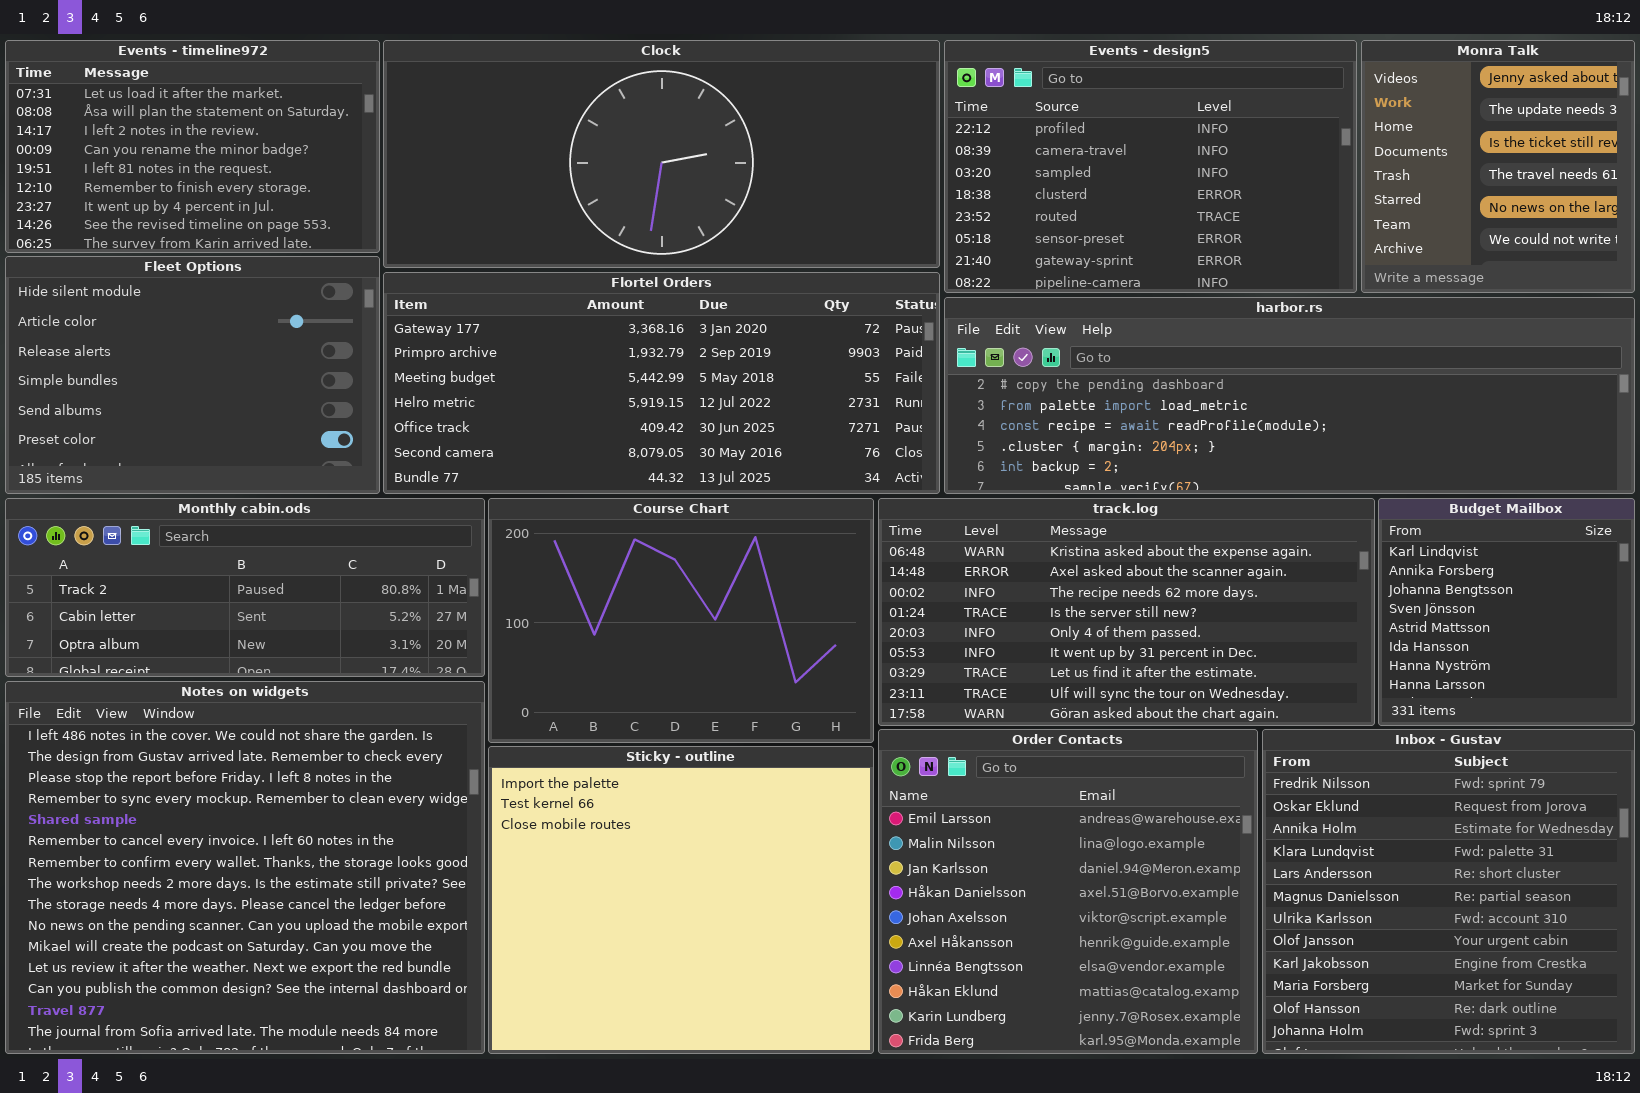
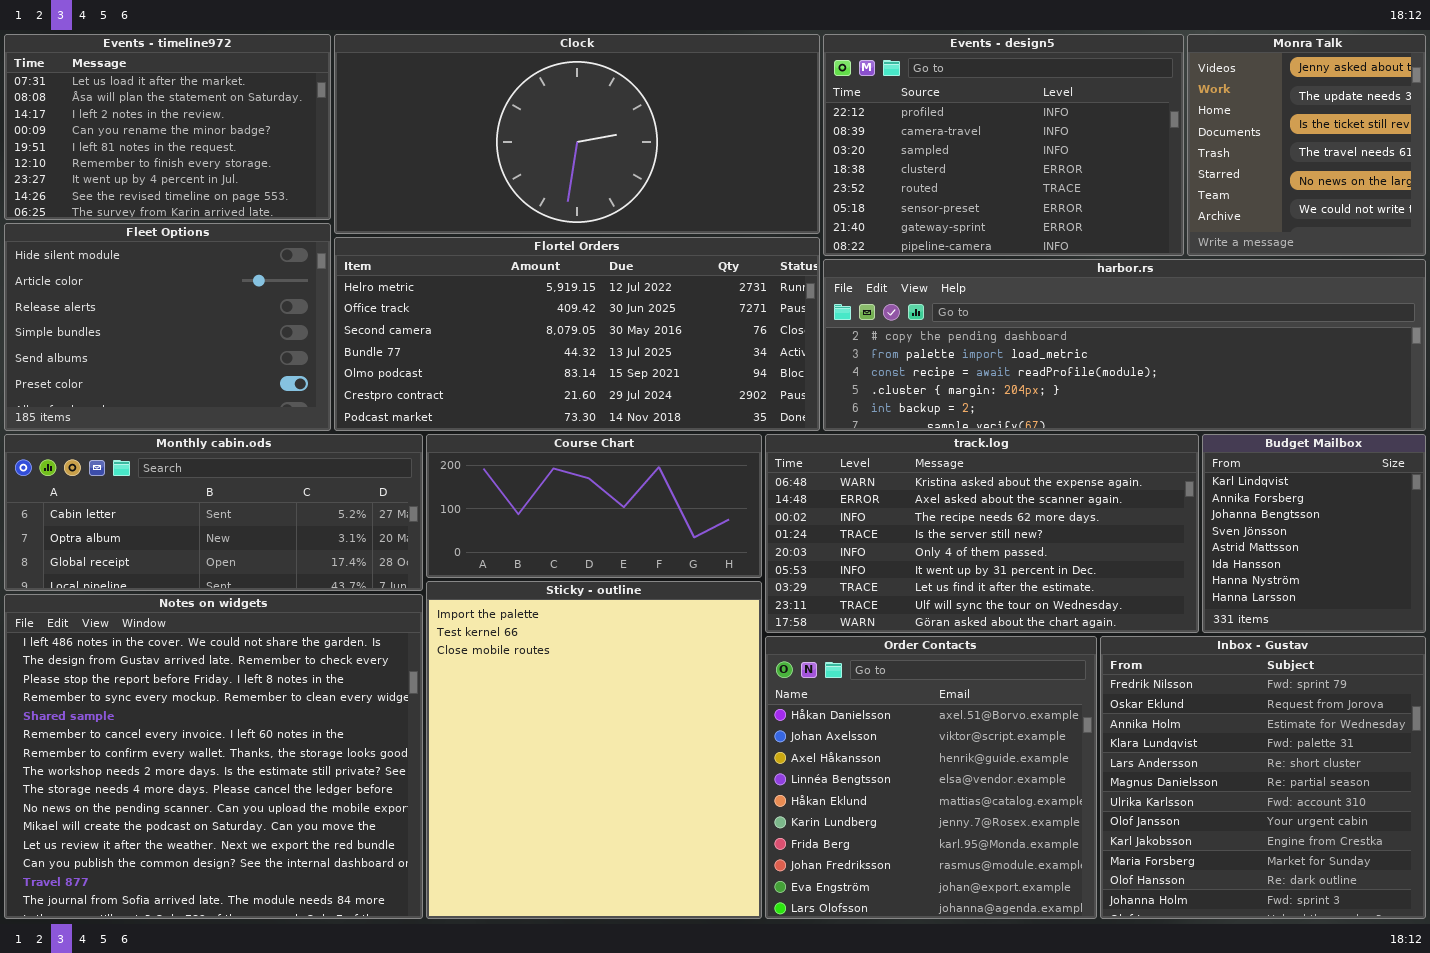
Flortel Orders: [383,272,940,494] -> [334,237,820,431], scrolled down 3 rows
Monthly cabin.ods: [5,498,485,677] -> [4,434,423,591], scrolled down 1 row
Course Chart: [488,498,874,743] -> [426,434,762,578], resized
Order Contacts: [878,729,1258,1054] -> [765,636,1097,919], scrolled down 3 rows
Sticky - outline: [488,746,874,1054] -> [426,581,762,919], resized

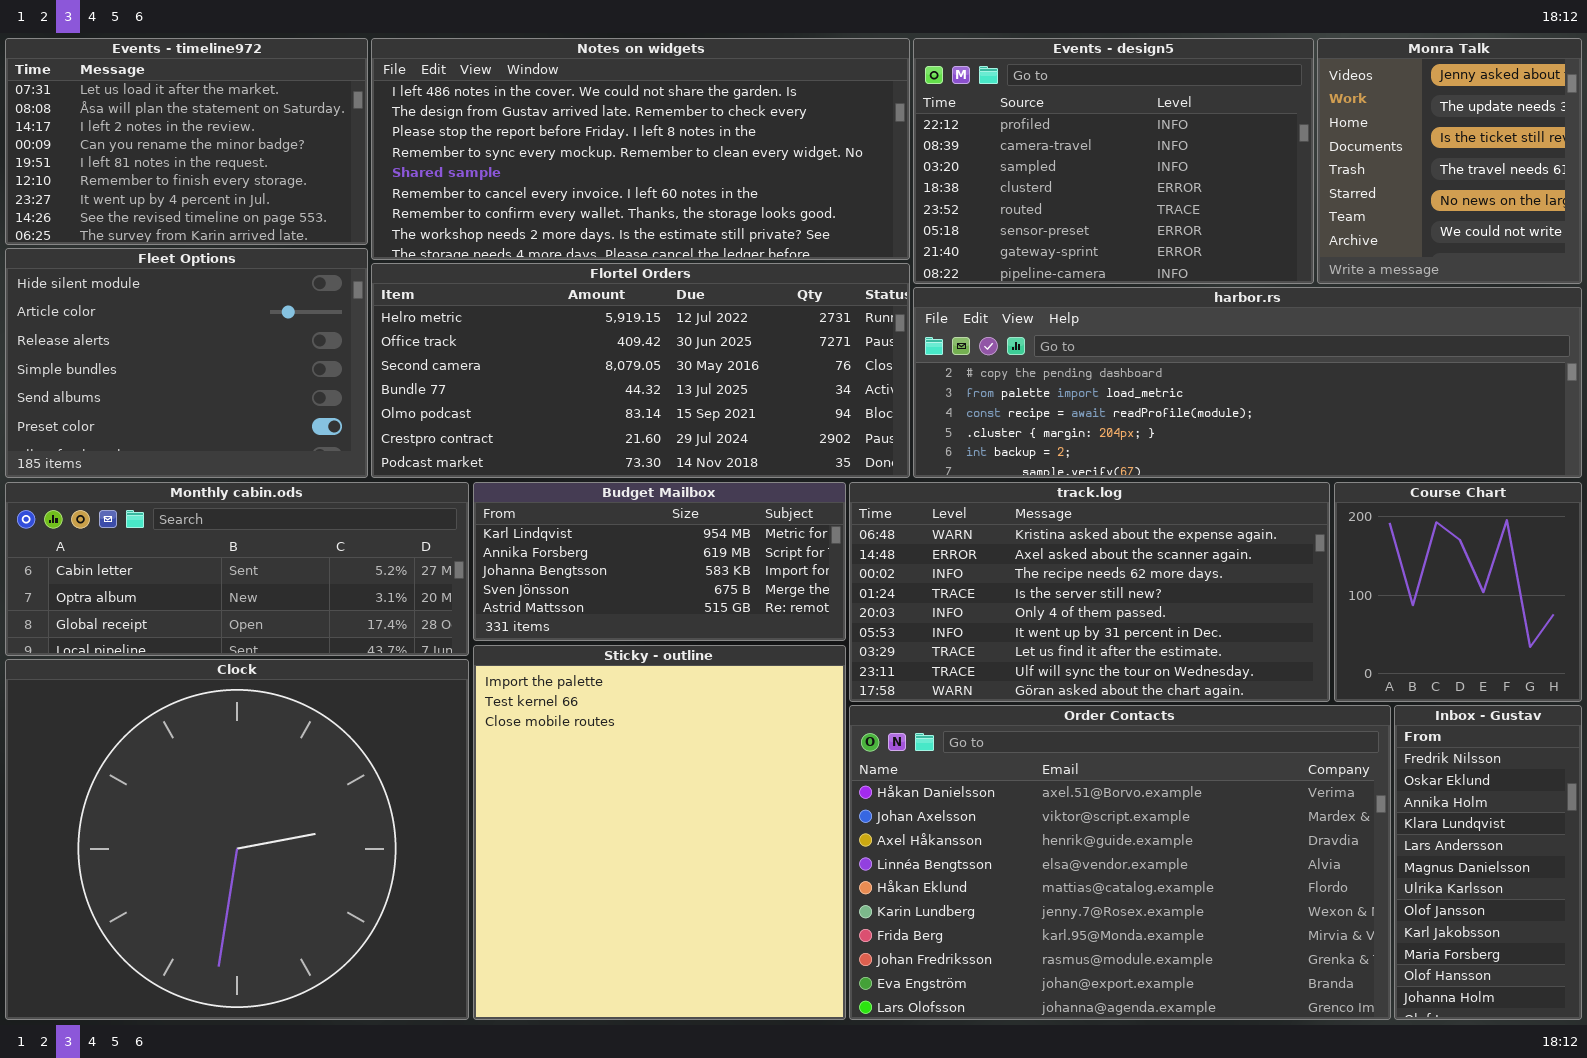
Clock: [334,34,820,234] -> [5,659,469,1020], moved, resized
Course Chart: [426,434,762,578] -> [1334,482,1582,702], moved, resized
Budget Mailbox: [1202,434,1426,633] -> [473,482,846,641], moved, resized
Notes on widgets: [4,594,423,919] -> [371,38,910,260], moved, resized
Order Contacts: [765,636,1097,919] -> [849,705,1391,1020], resized
Inbox - Gustav: [1100,636,1426,919] -> [1394,705,1582,1020], resized

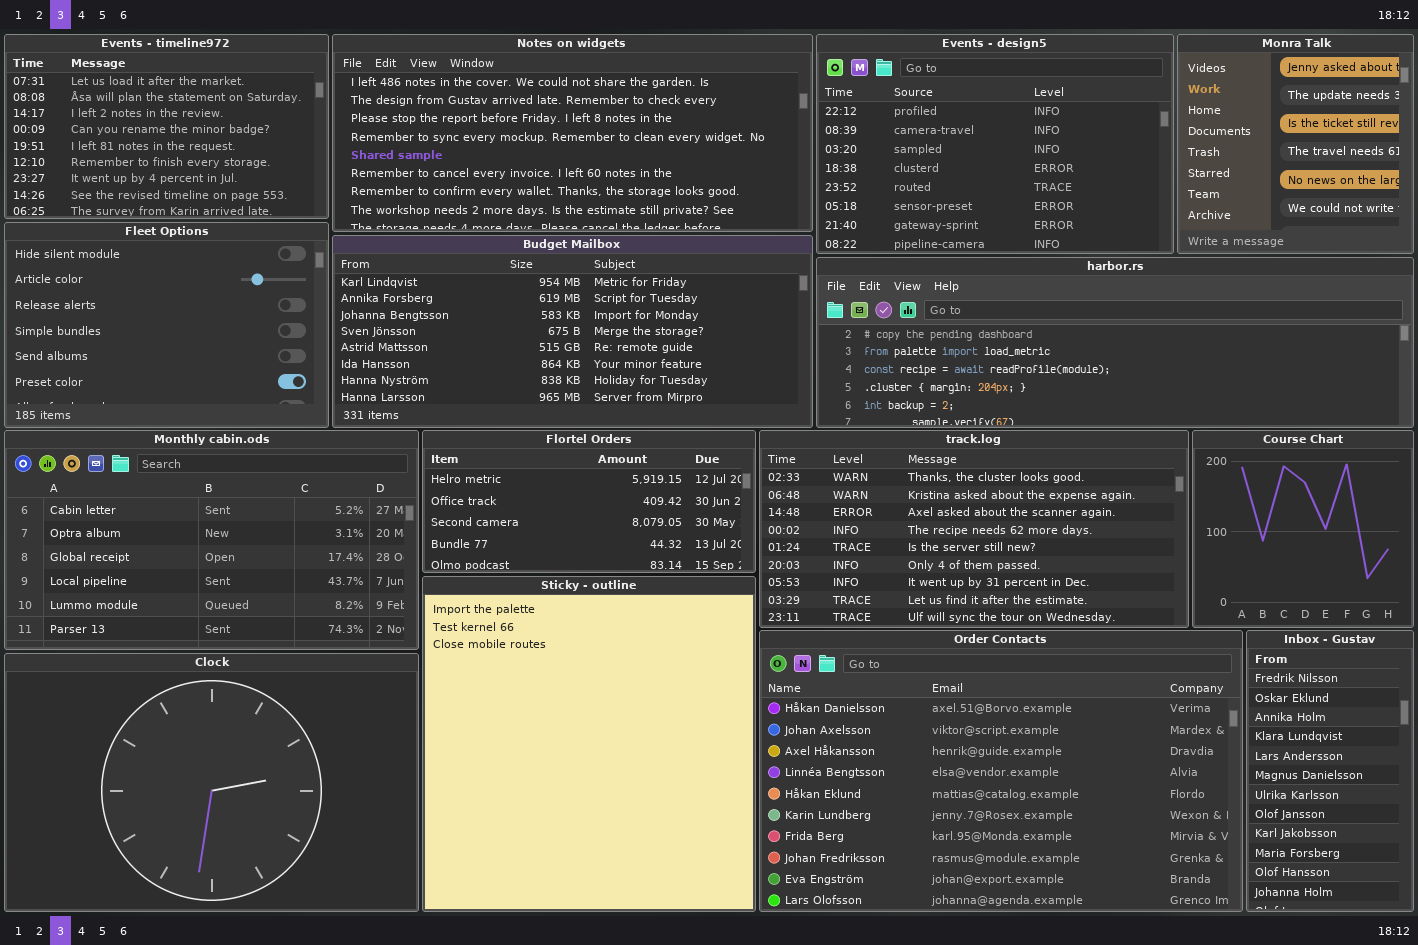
Flortel Orders: [371,263,910,478] -> [422,430,756,573], moved, resized
Monthly cabin.ods: [5,482,469,656] -> [4,430,419,650], resized
Budget Mailbox: [473,482,846,641] -> [332,235,813,428], moved, resized
track.log: [849,482,1330,702] -> [759,430,1189,628], scrolled up 1 row
Clock: [5,659,469,1020] -> [4,653,419,912], resized

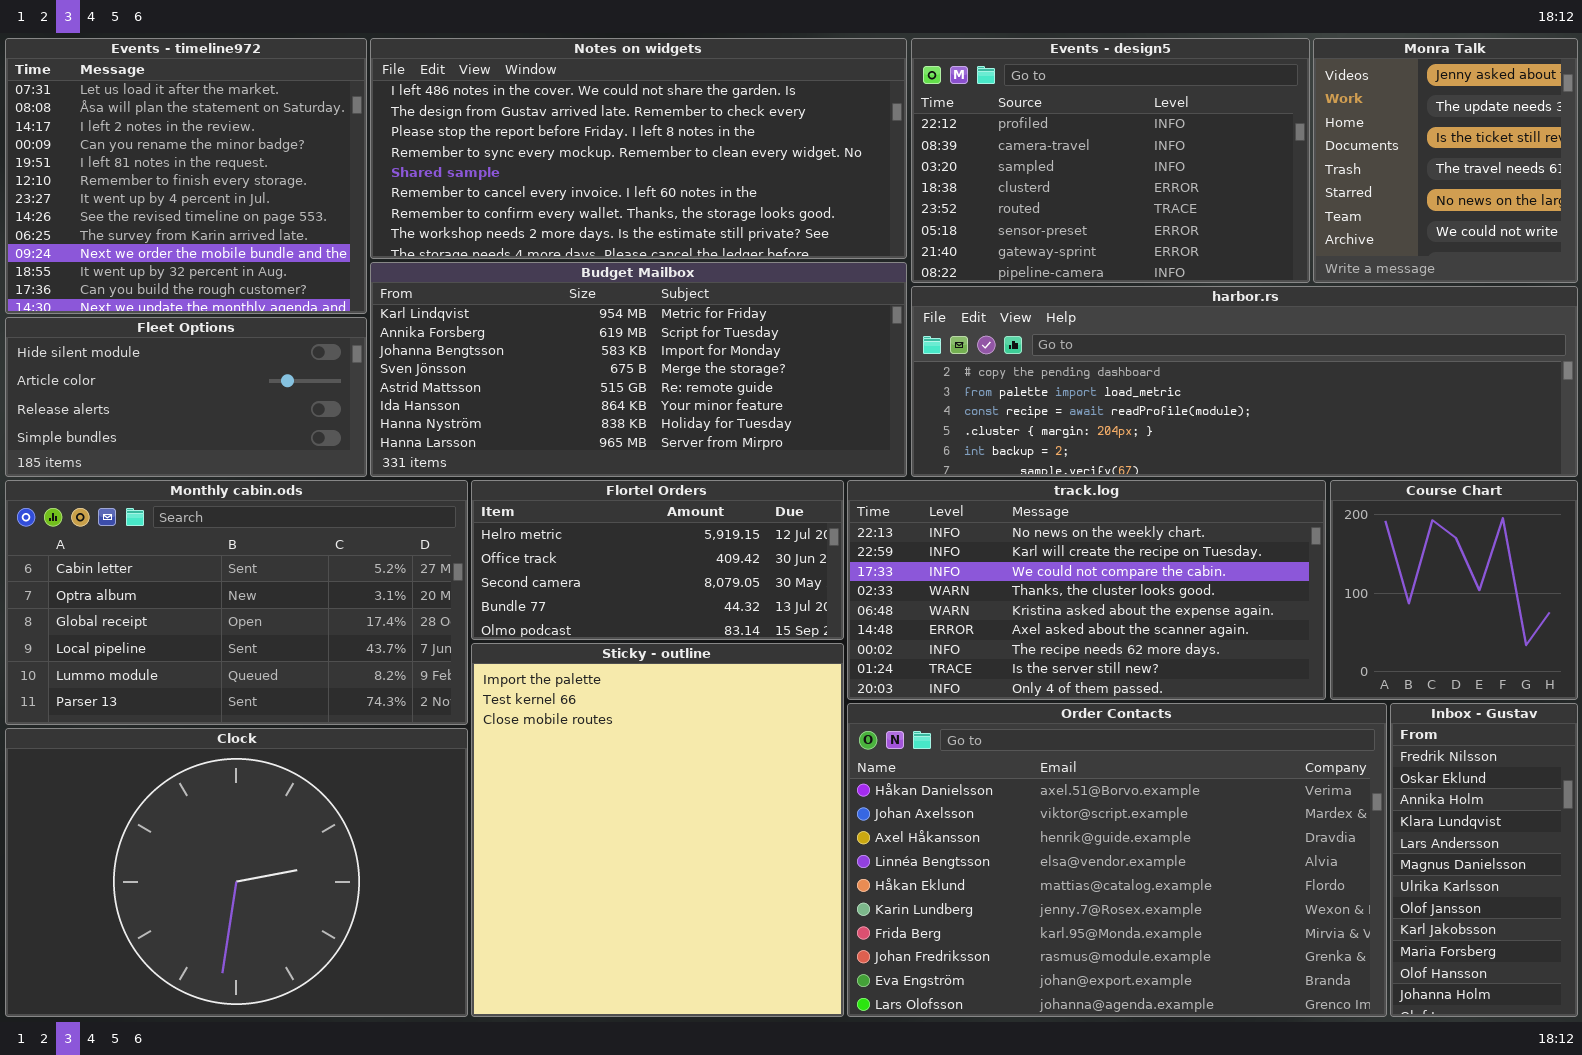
Events - timeline972: [4,34,329,219] -> [5,38,367,314], resized
Fleet Options: [4,222,329,428] -> [5,317,367,477], resized
track.log: [759,430,1189,628] -> [847,480,1326,700], scrolled up 3 rows

